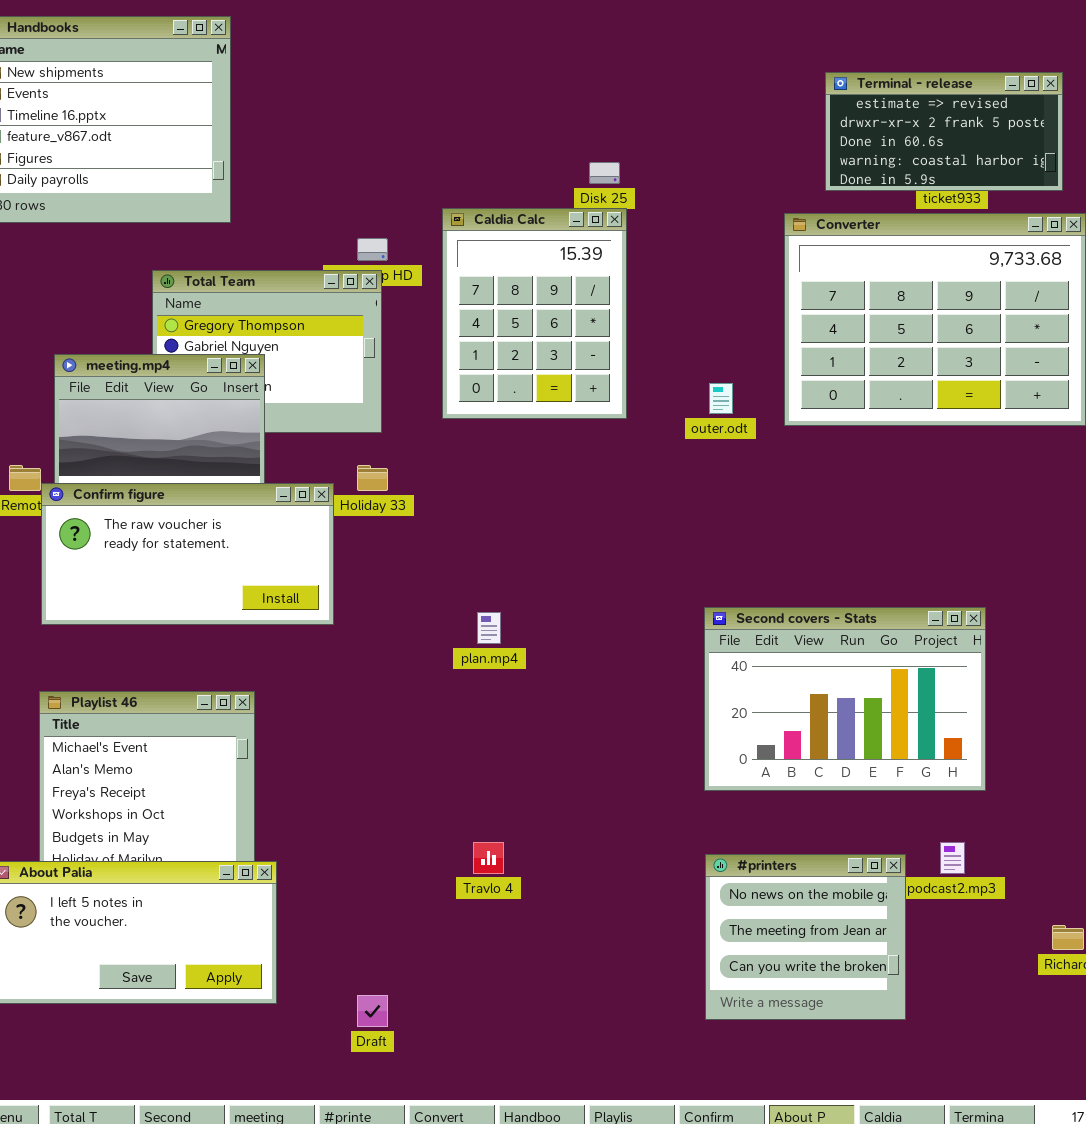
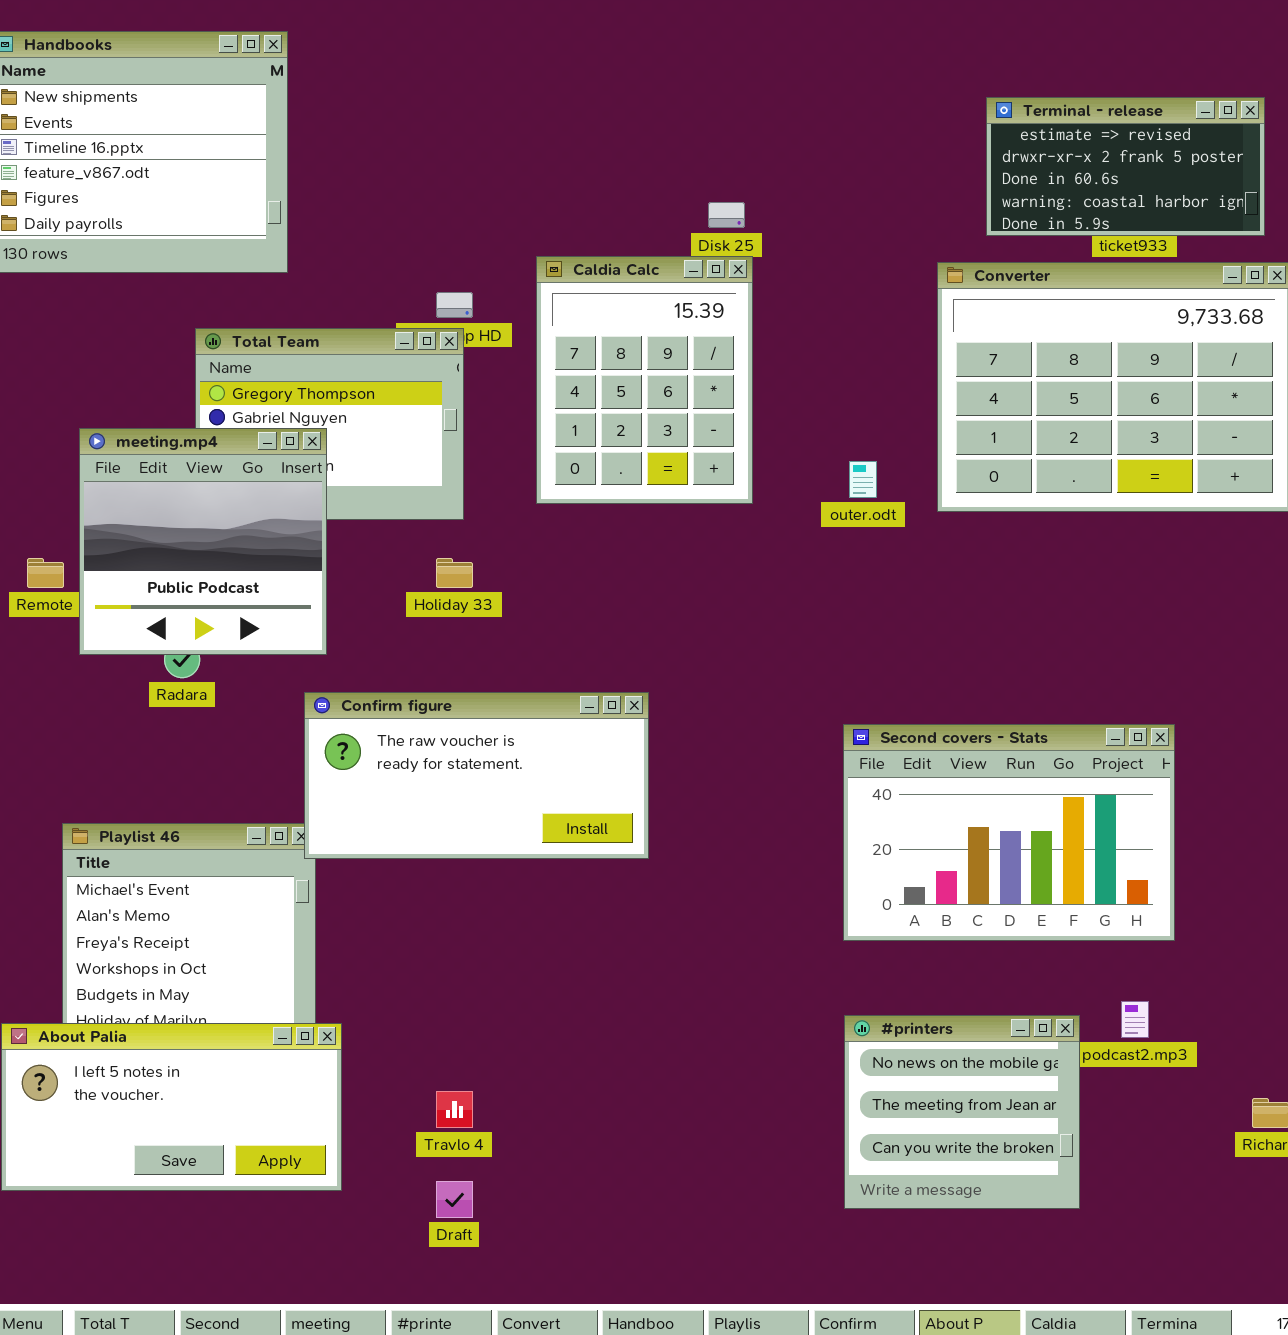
Confirm figure: [41,483,334,625] -> [304,692,649,859], moved
Travlo 4: [473,842,504,874] -> [436,1091,473,1128], moved

